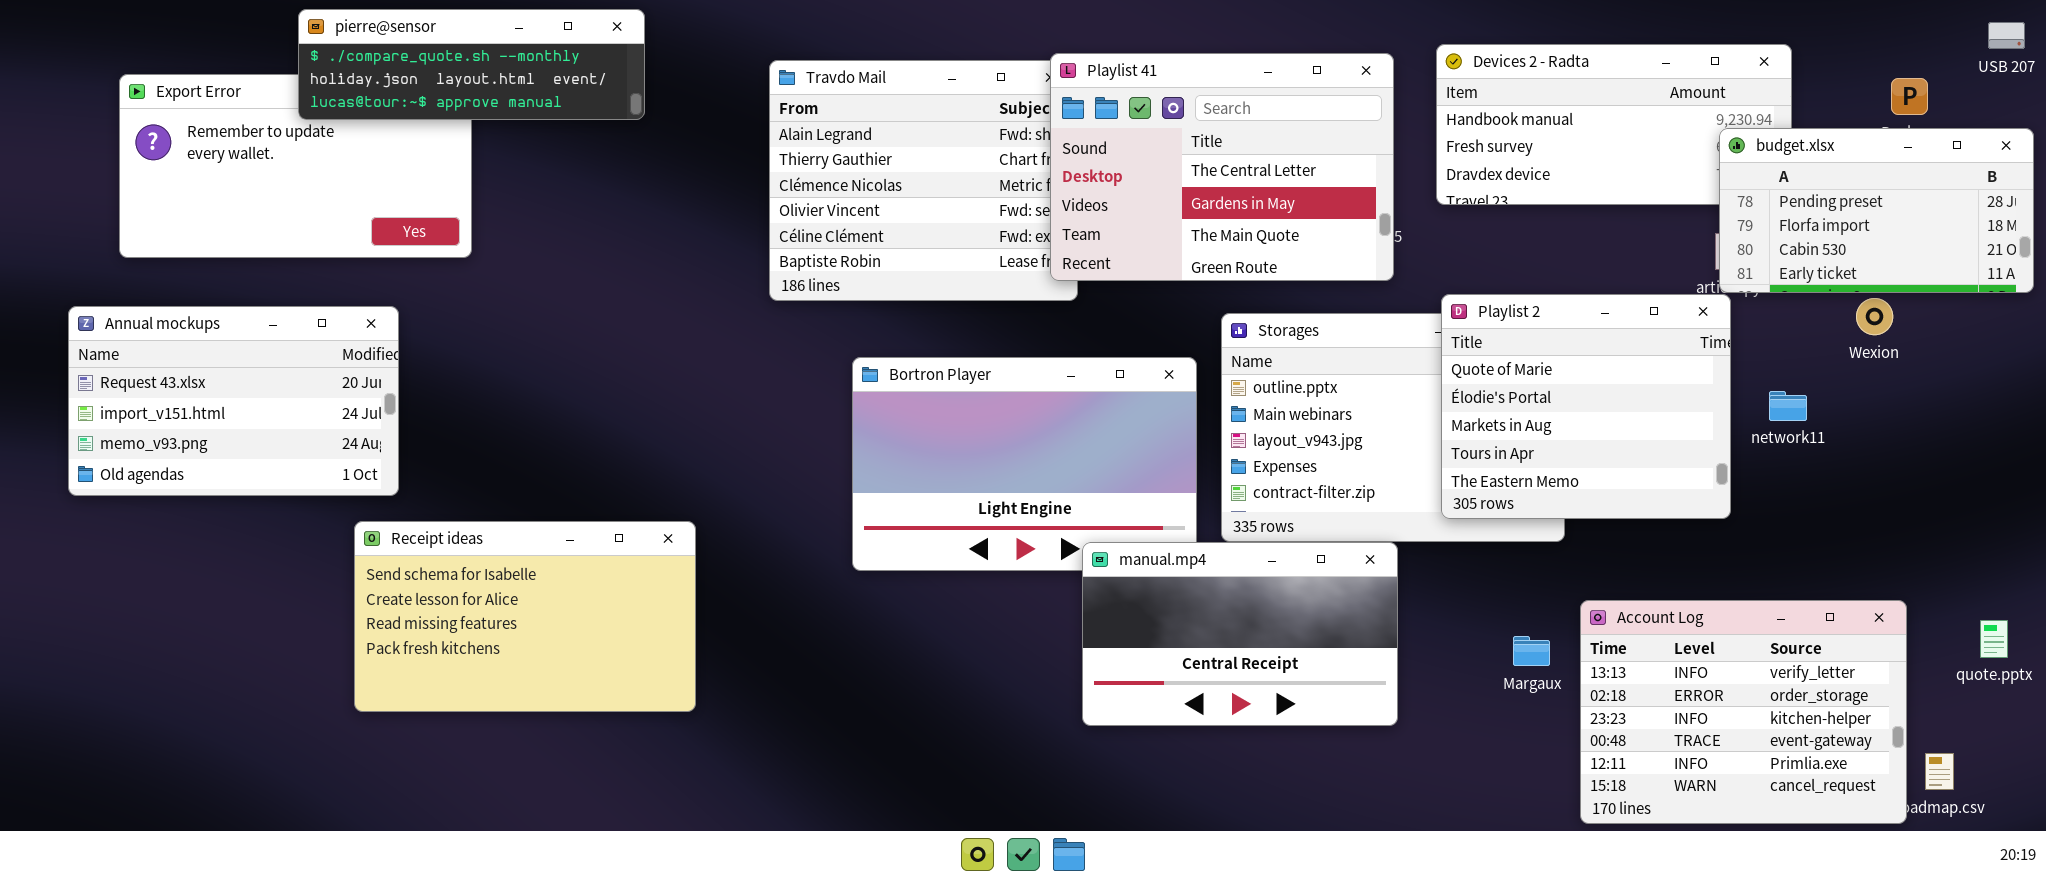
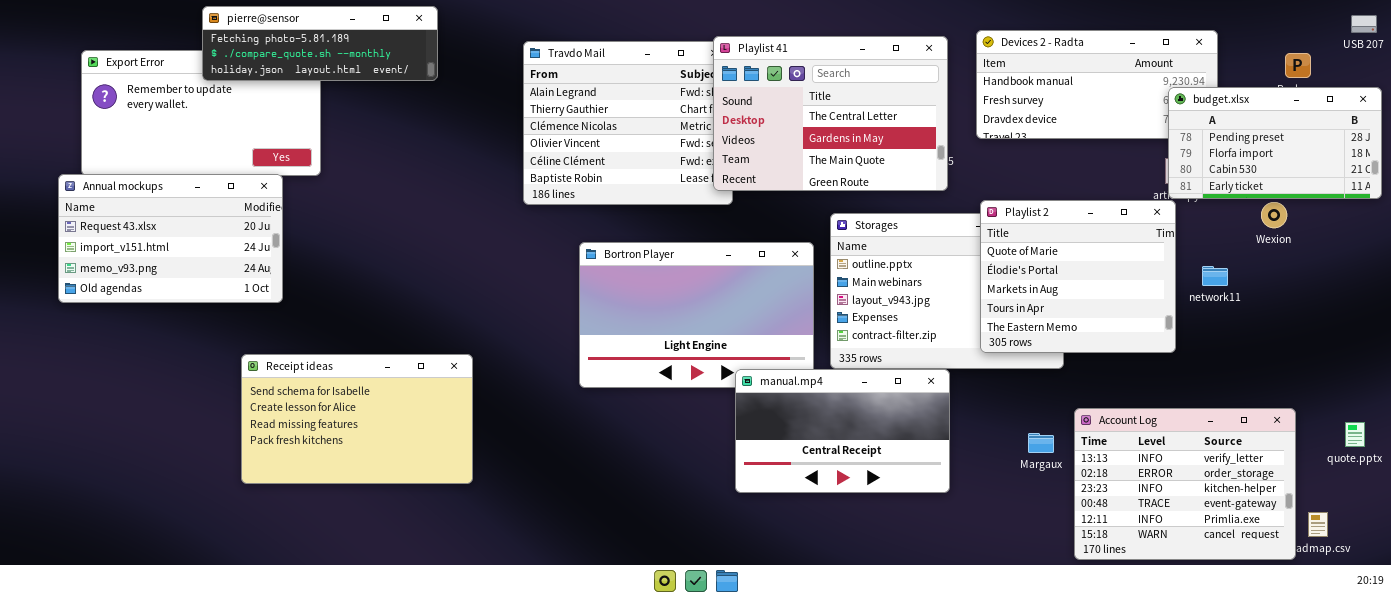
pierre@sensor: [298,9,645,120] -> [202,6,438,81], scrolled up 1 row
Annual mockups: [68,306,399,496] -> [58,174,283,303], moved

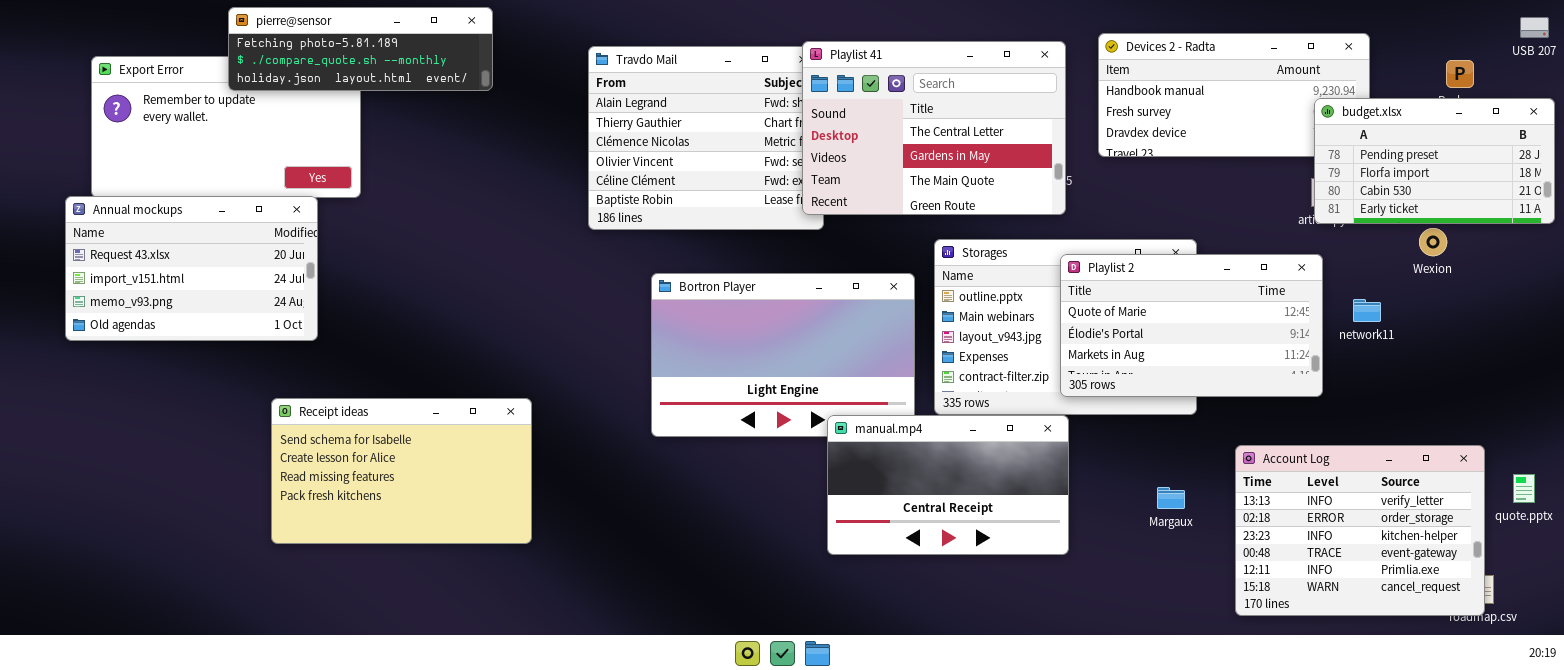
Playlist 2: [980,200,1176,353] -> [1060,254,1323,397], resized
Account Log: [1074,408,1296,560] -> [1235,445,1485,616], moved

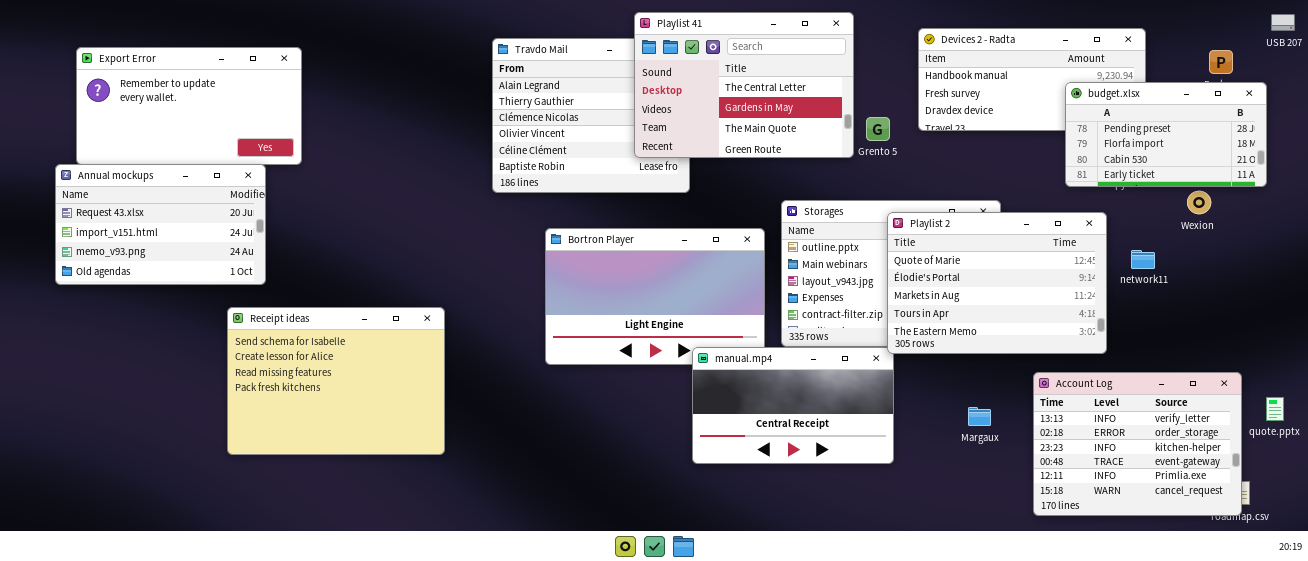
pierre@sensor: [228,7,493,91] -> none, closed
Playlist 41: [802,41,1066,215] -> [634,12,854,158], moved
budget.xlsx: [1314,98,1555,224] -> [1065,82,1267,187], moved
Playlist 2: [1060,254,1323,397] -> [887,212,1107,354], resized
Receipt ideas: [271,398,532,544] -> [227,307,445,455], resized

